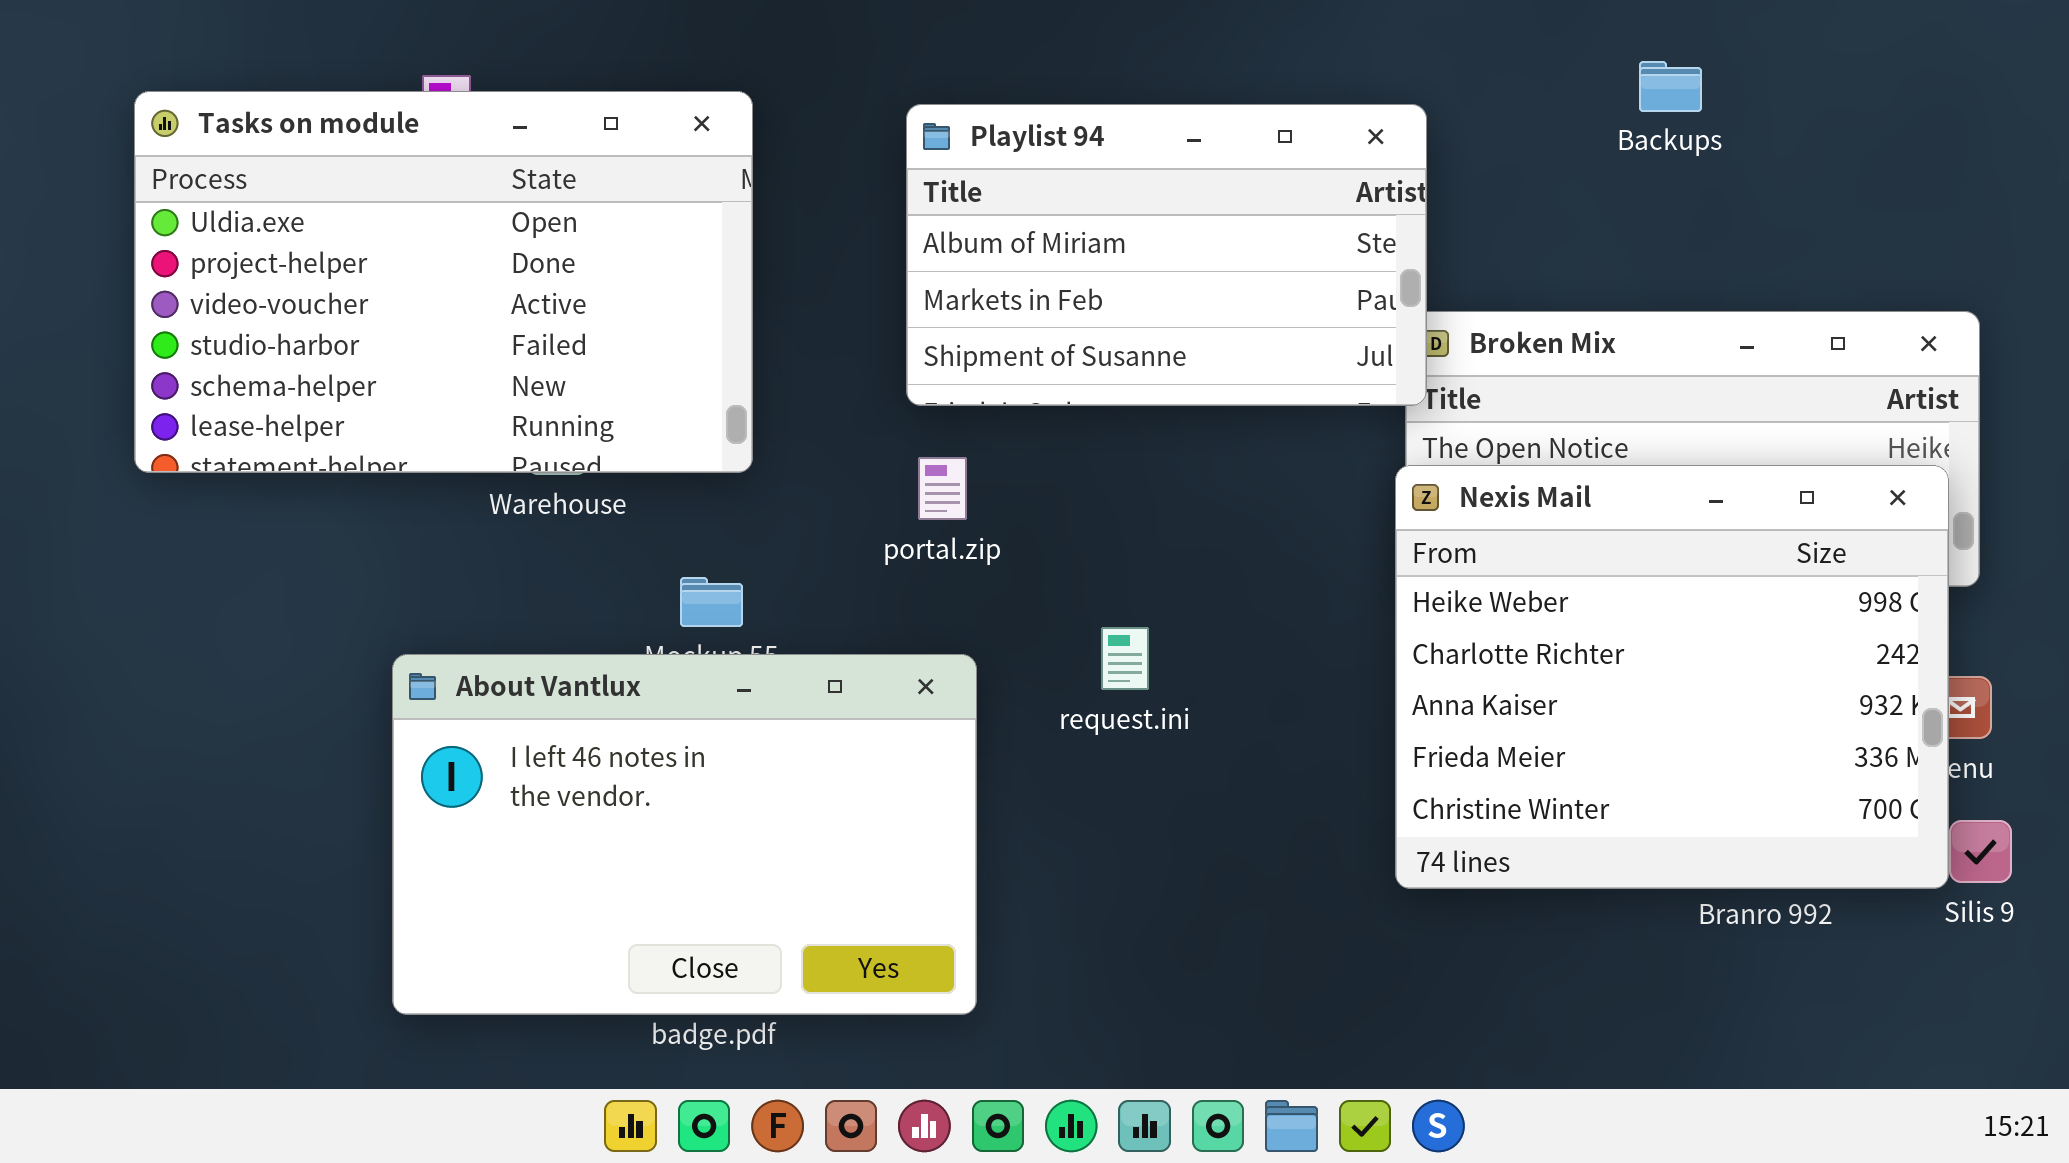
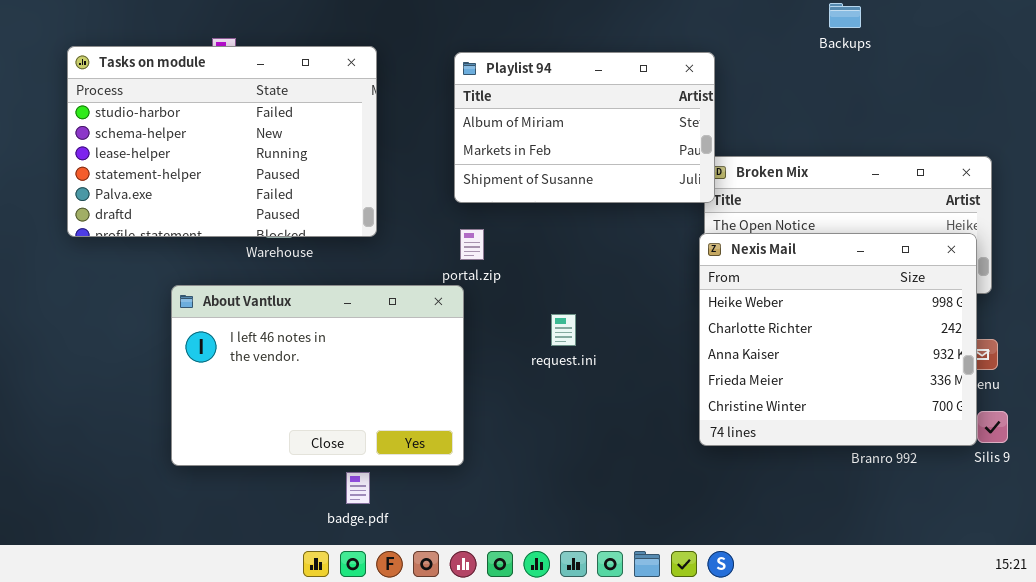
Backups: [1639,61,1702,112] -> [829,3,861,28], moved
Tasks on module: [134,91,753,473] -> [67,46,377,237], scrolled down 3 rows
About Vantlux: [392,654,977,1015] -> [171,285,464,466], moved

